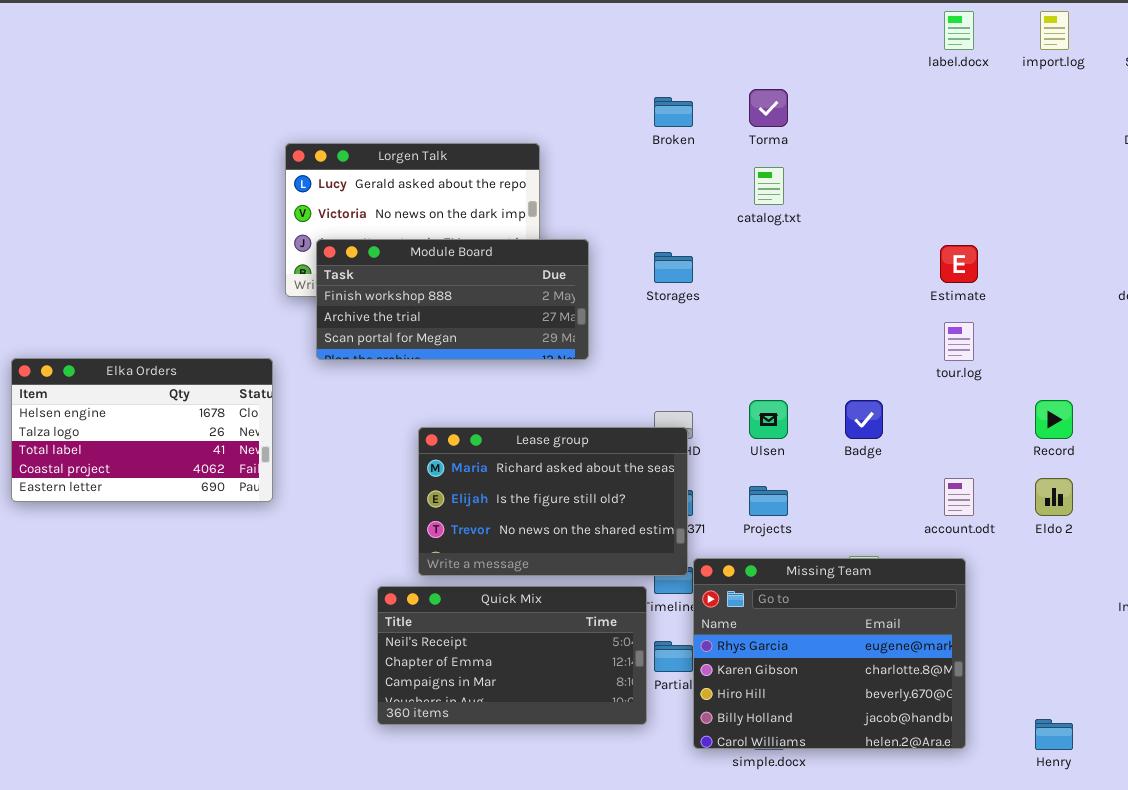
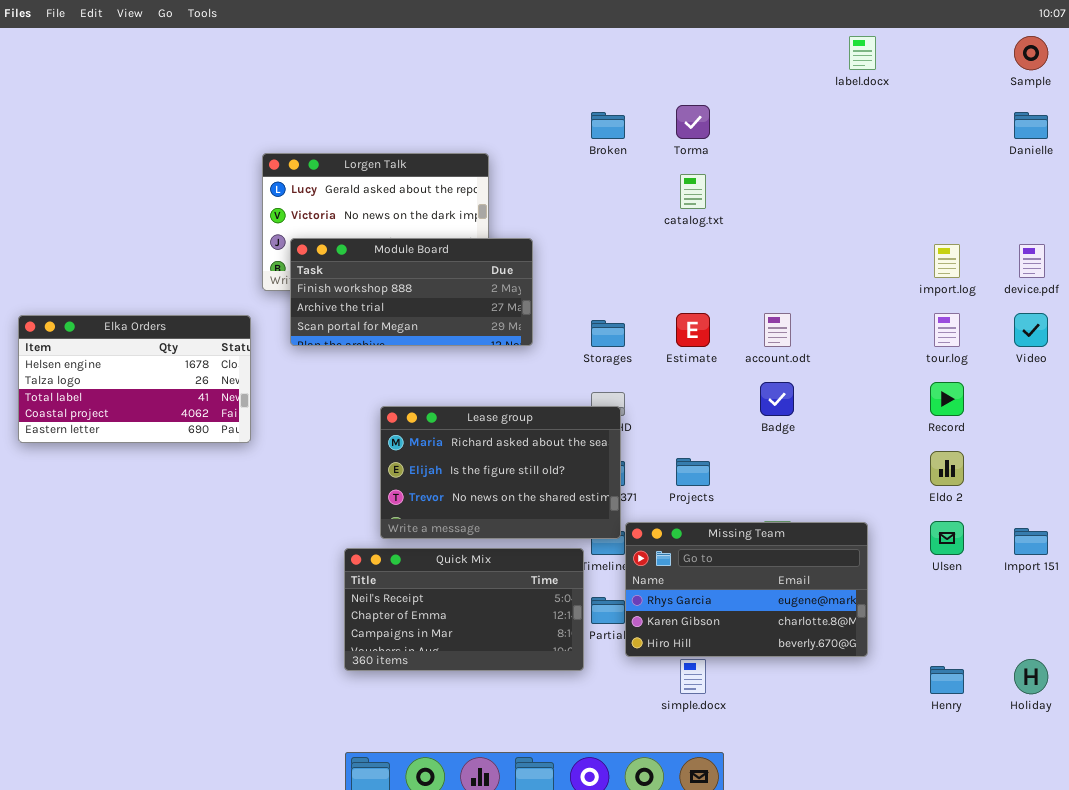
import.log: [1040,11,1069,50] -> [934,244,960,278], moved
Estimate: [940,245,978,283] -> [676,313,710,347], moved
Storages: [654,252,693,283] -> [591,320,625,347], moved
tour.log: [944,322,974,361] -> [934,313,960,347], moved
Elka Orders: [11,358,273,502] -> [18,315,251,443], moved
Ulsen: [749,400,788,439] -> [930,521,964,555], moved
account.odt: [944,478,974,516] -> [764,313,791,347], moved
Missing Team: [693,558,966,749] -> [625,522,868,657], resized

